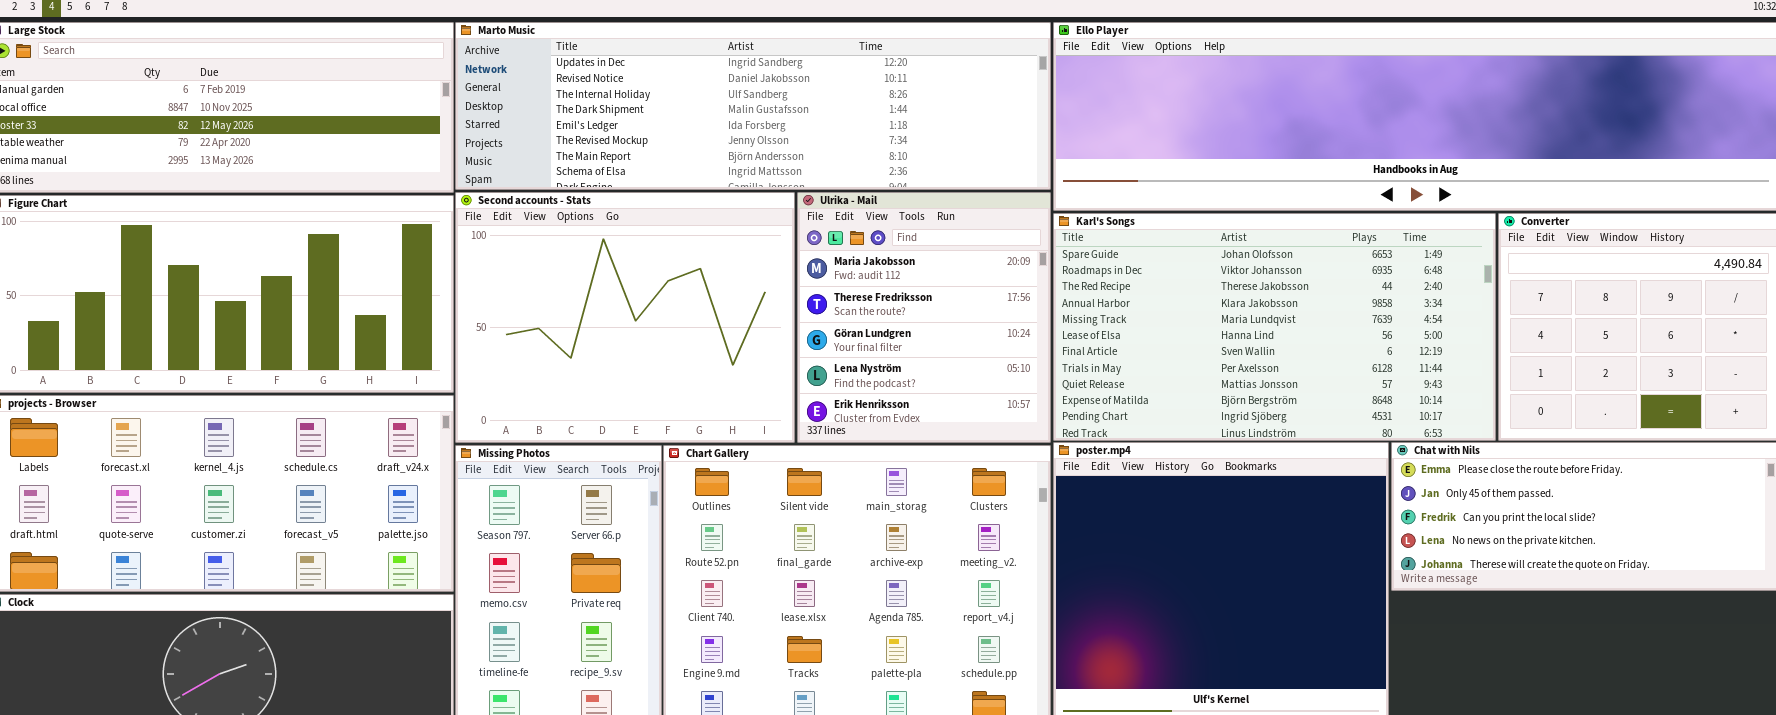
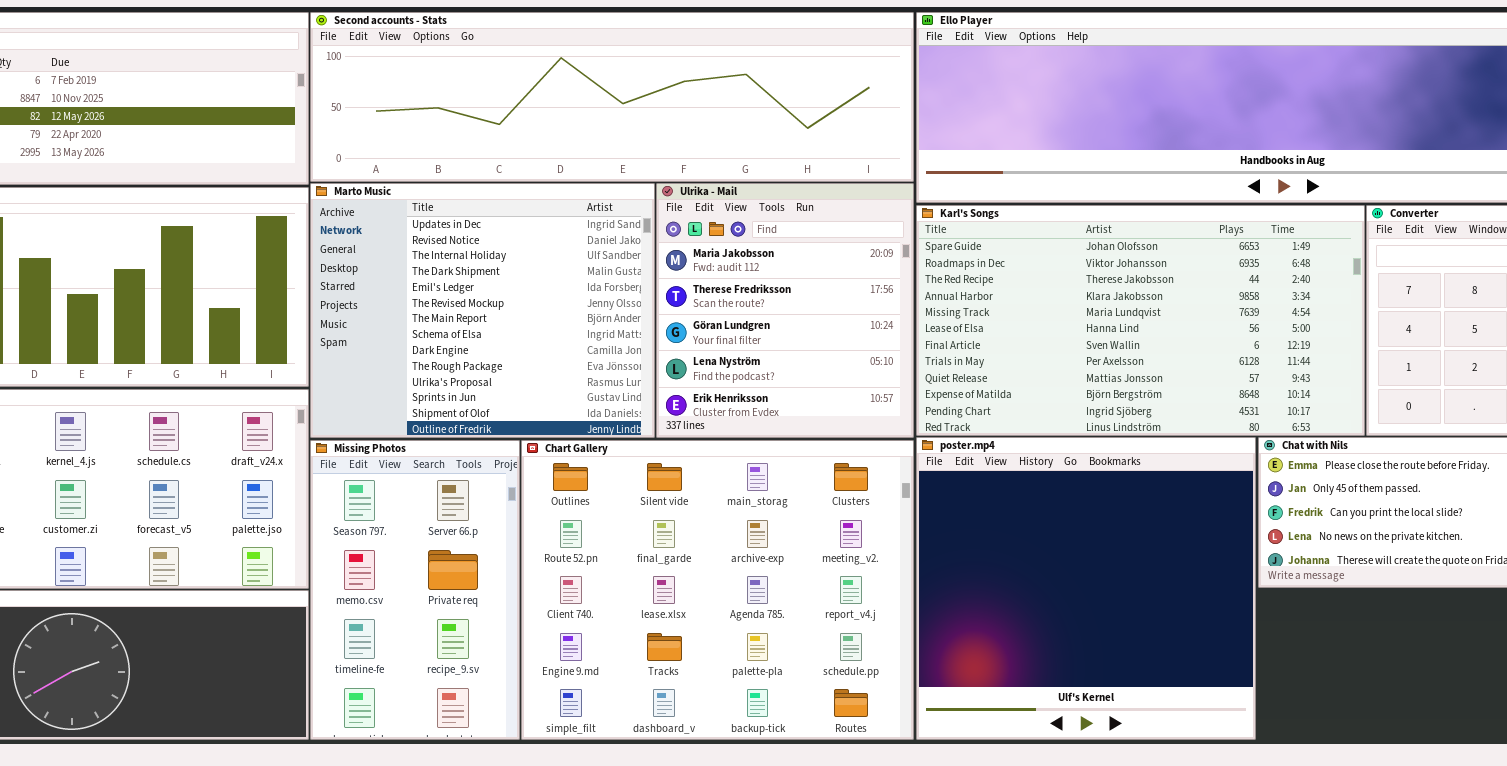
Marto Music: [455,22,1051,190] -> [310,183,655,438], moved, resized
Second accounts - Stats: [455,192,795,443] -> [310,12,914,182], moved, resized

